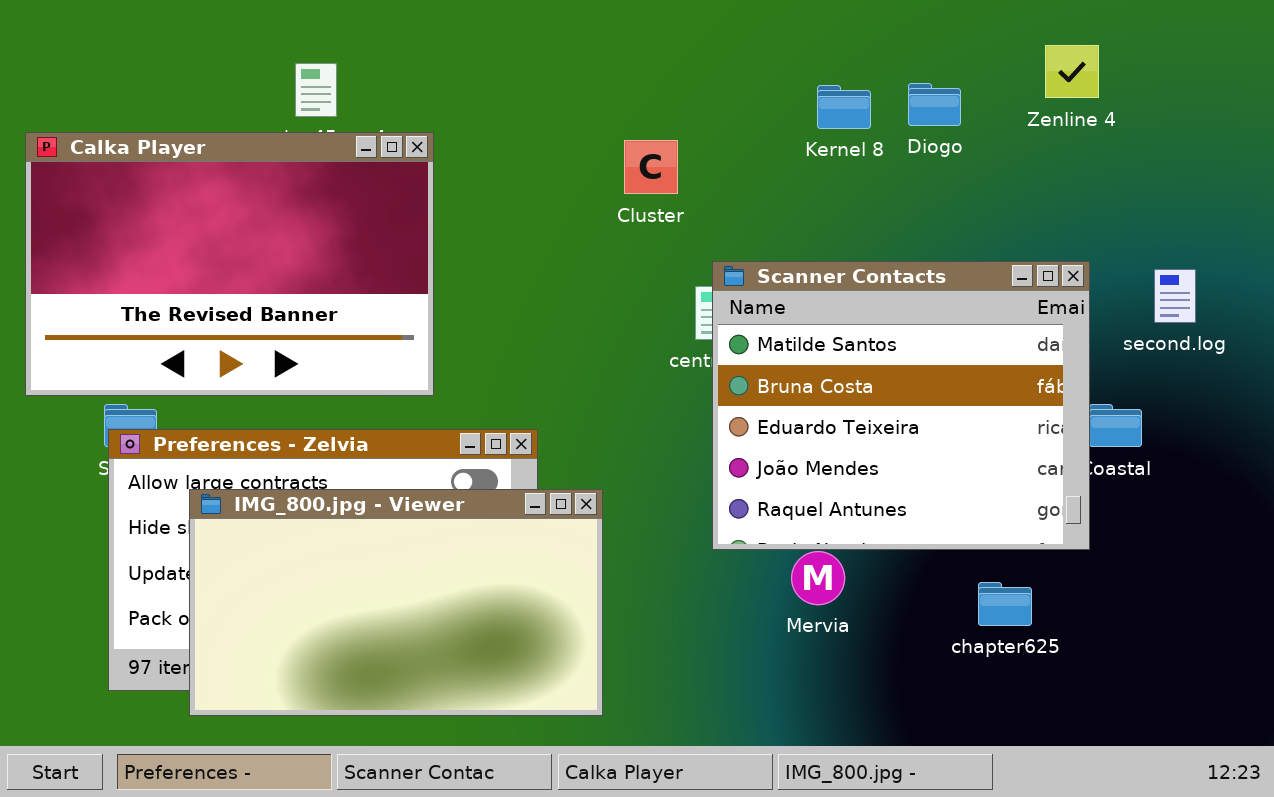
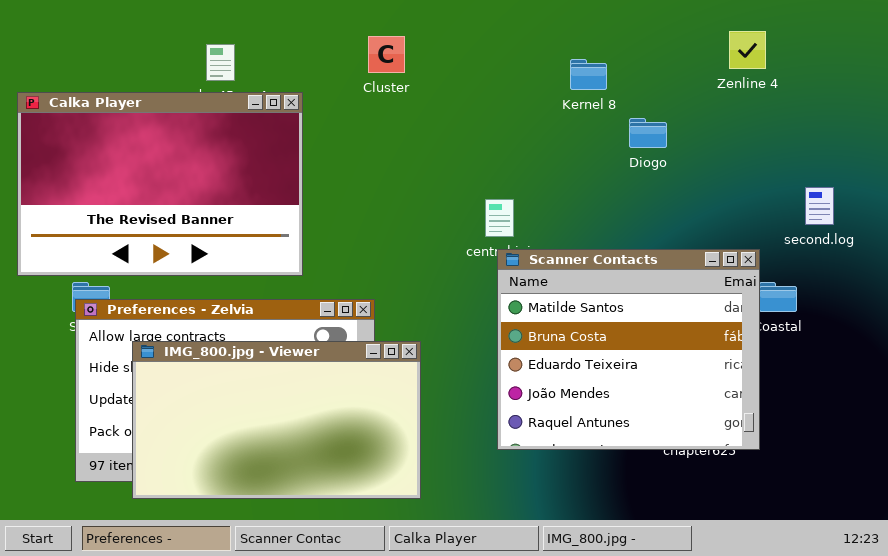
Diogo: [908,83,961,126] -> [629,118,667,148], moved
Cluster: [624,140,678,194] -> [368,36,405,73], moved
Scanner Contacts: [712,261,1090,550] -> [497,249,760,450], moved

